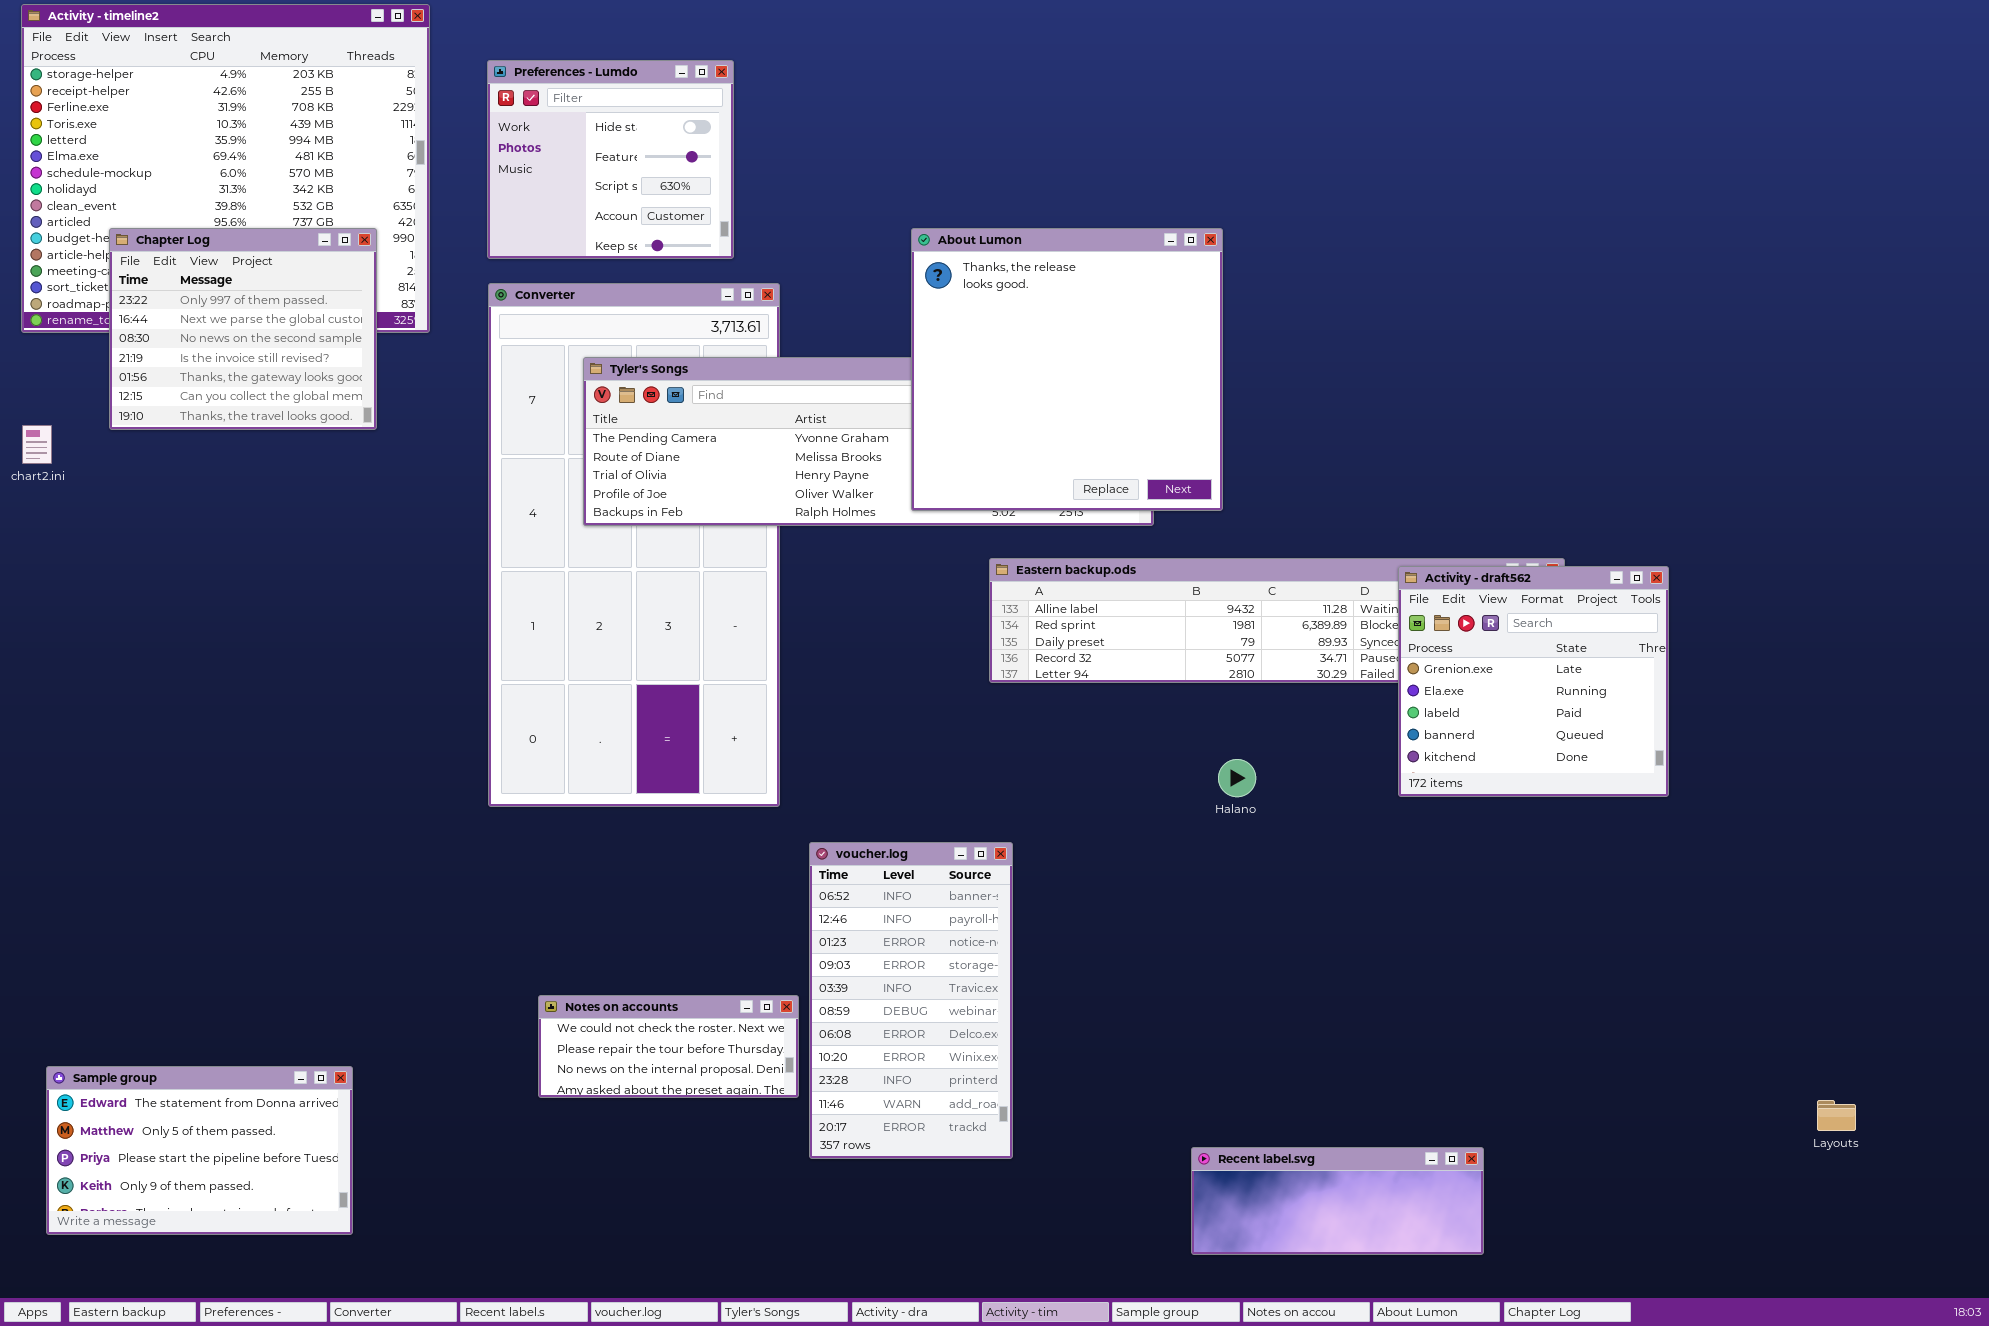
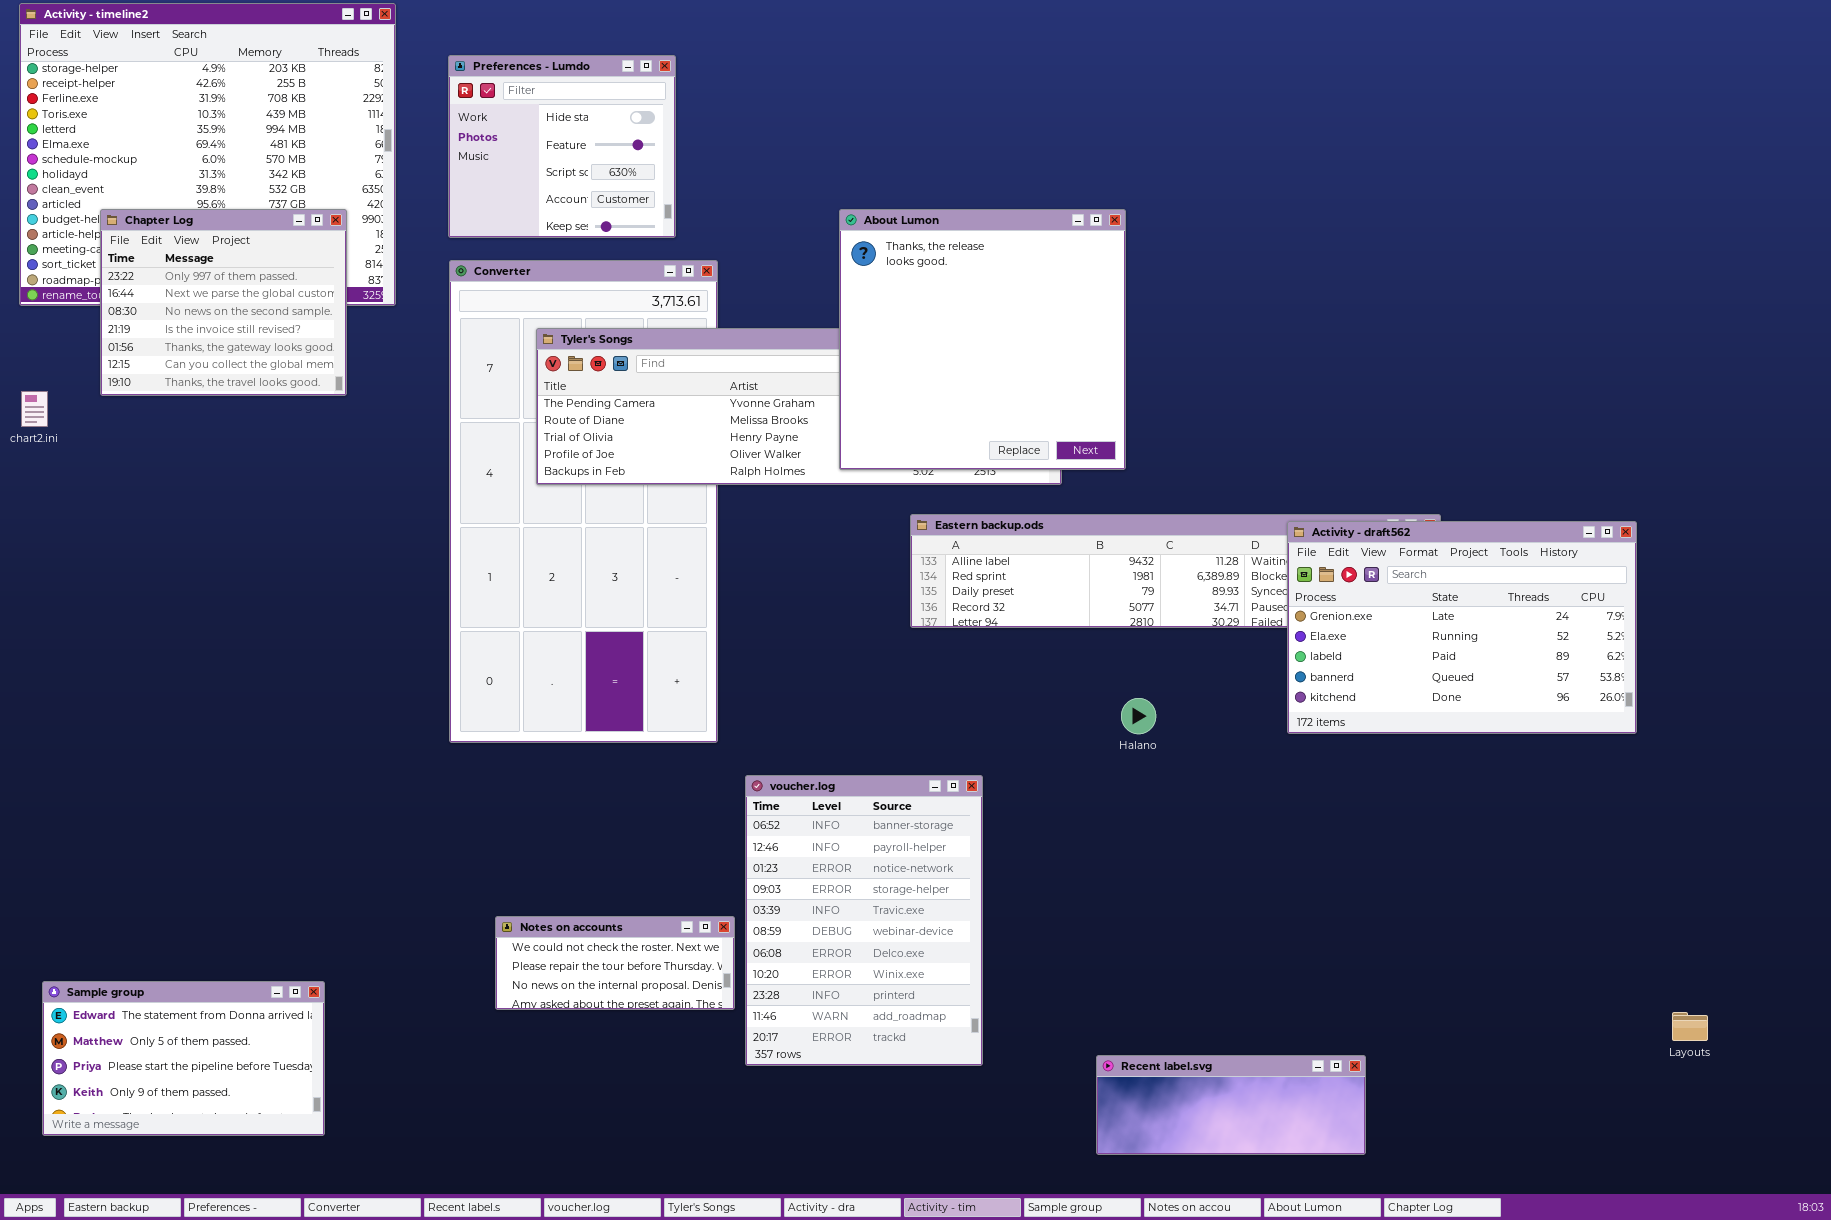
Activity - draft562: [1398,566,1669,797] -> [1287,521,1637,734], resized
voucher.log: [809,842,1013,1159] -> [745,775,983,1066], resized

